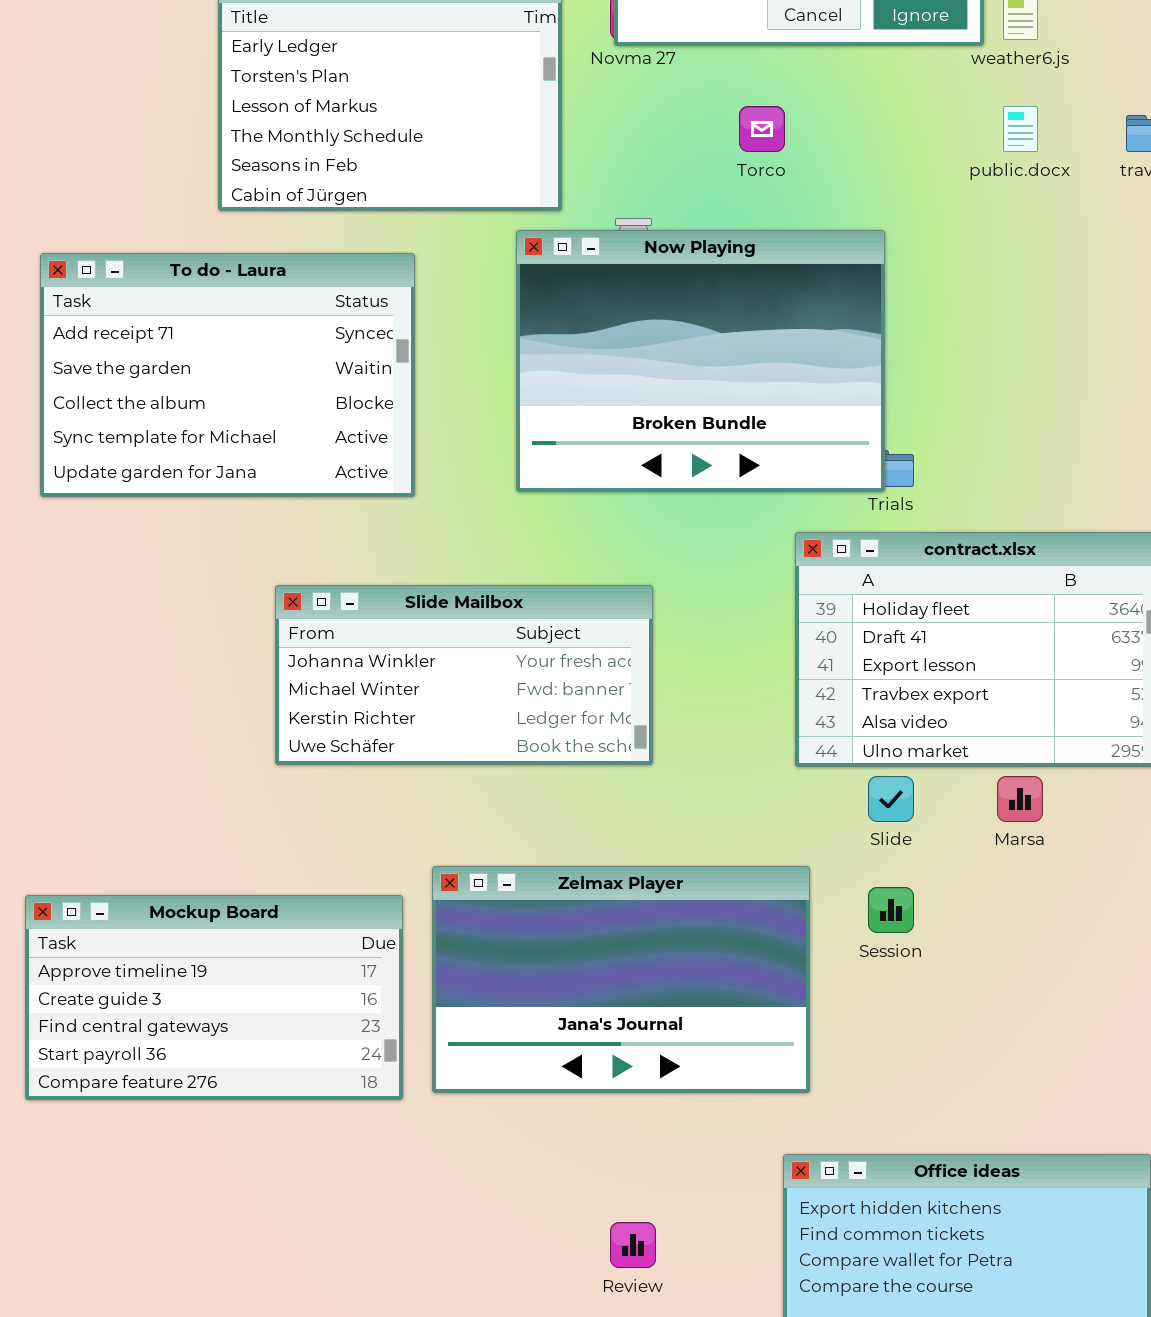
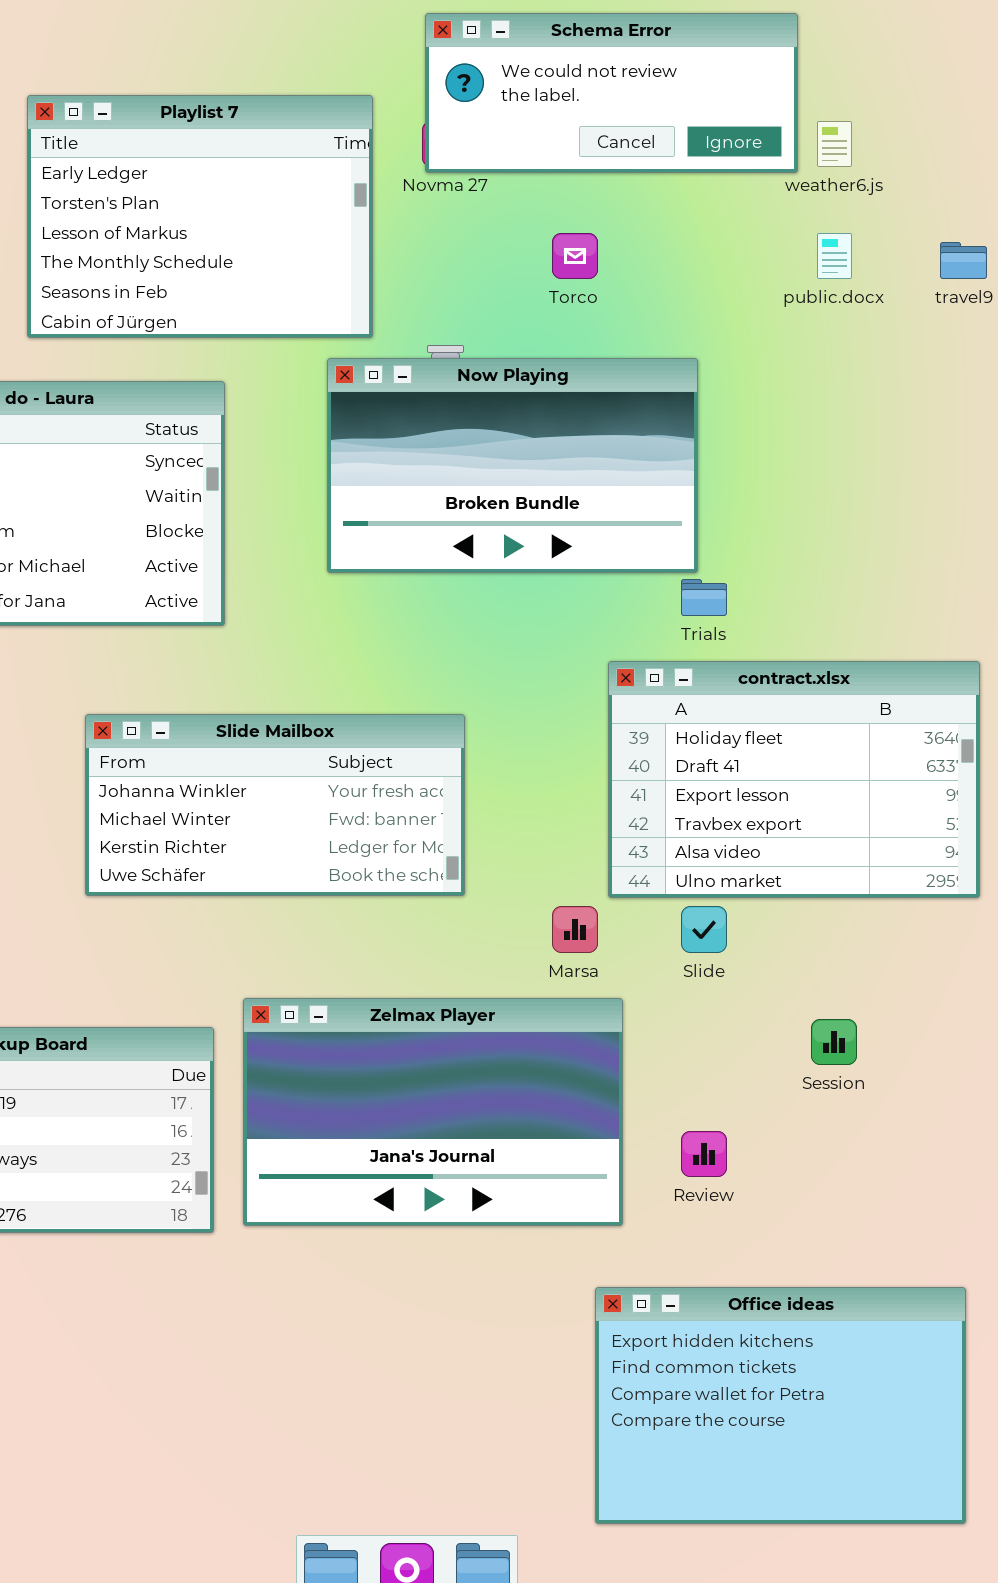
Now Playing: [516,230,885,492] -> [327,358,698,573], resized
Marsa: [997,776,1043,822] -> [552,906,598,953], moved
Session: [868,887,914,933] -> [811,1019,857,1065], moved
Review: [610,1222,656,1268] -> [681,1131,727,1177], moved

